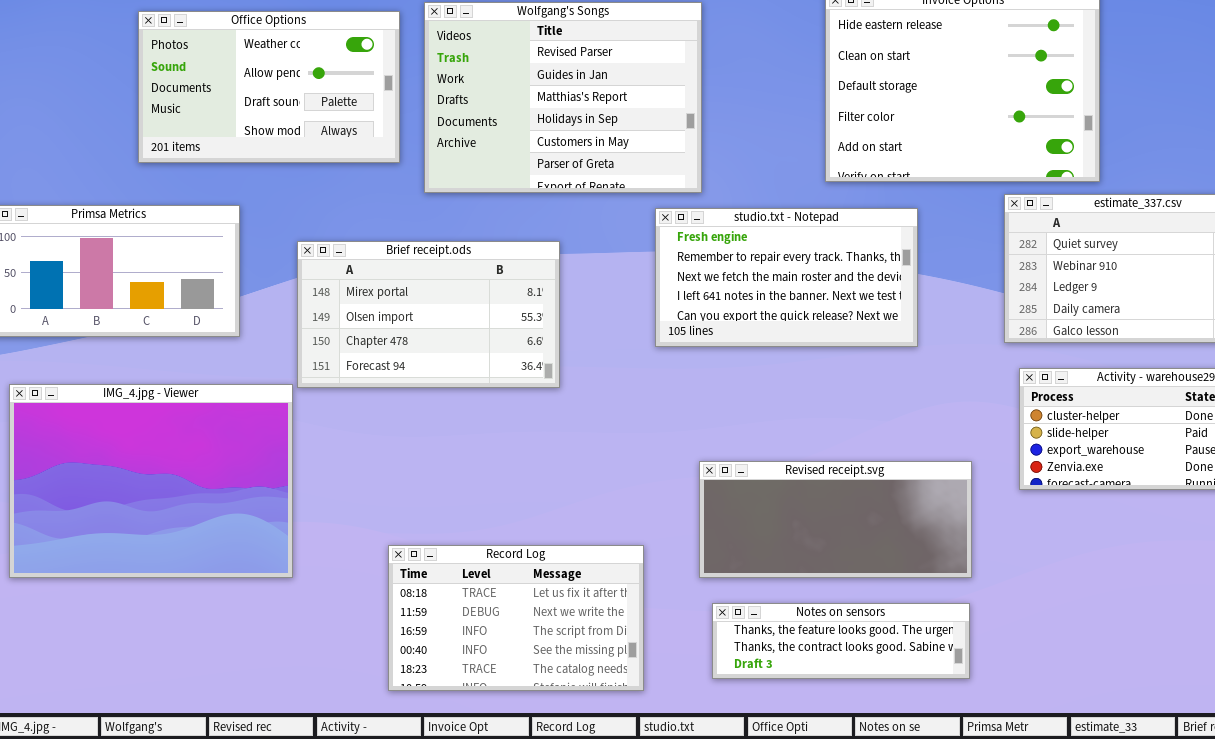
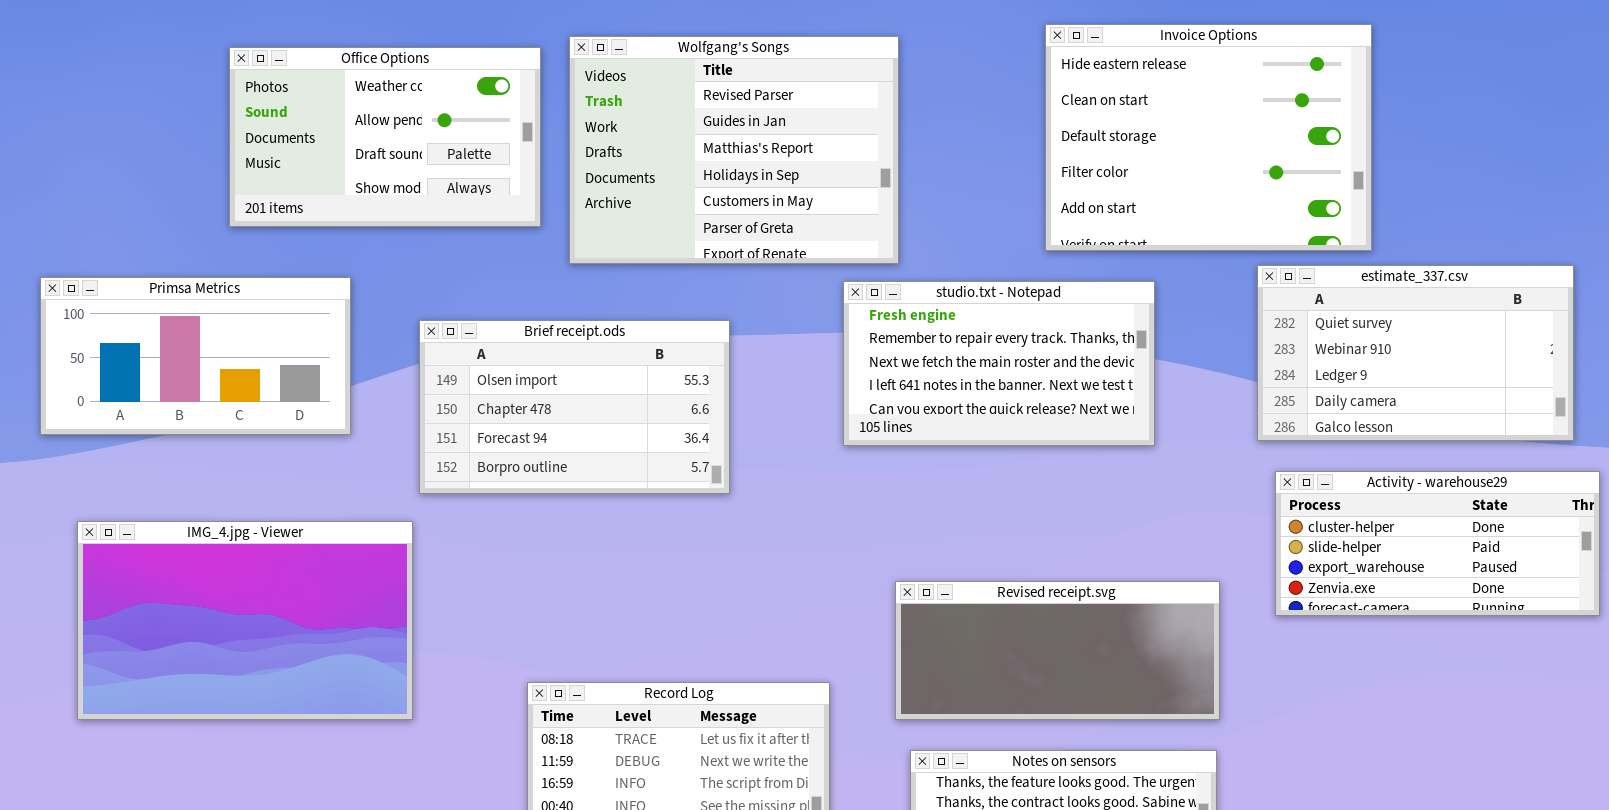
Brief receipt.ods: [297,241,560,388] -> [419,320,730,494], scrolled down 1 row
IMG_4.jpg - Viewer: [9,384,293,578] -> [77,521,413,720], resized

